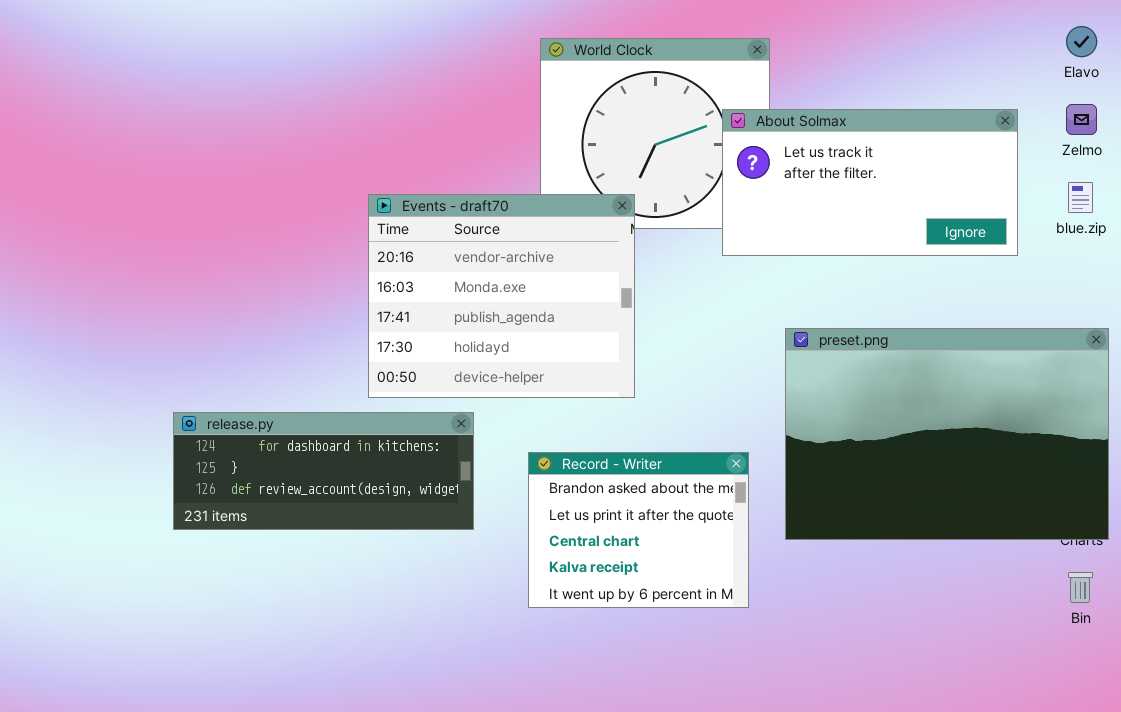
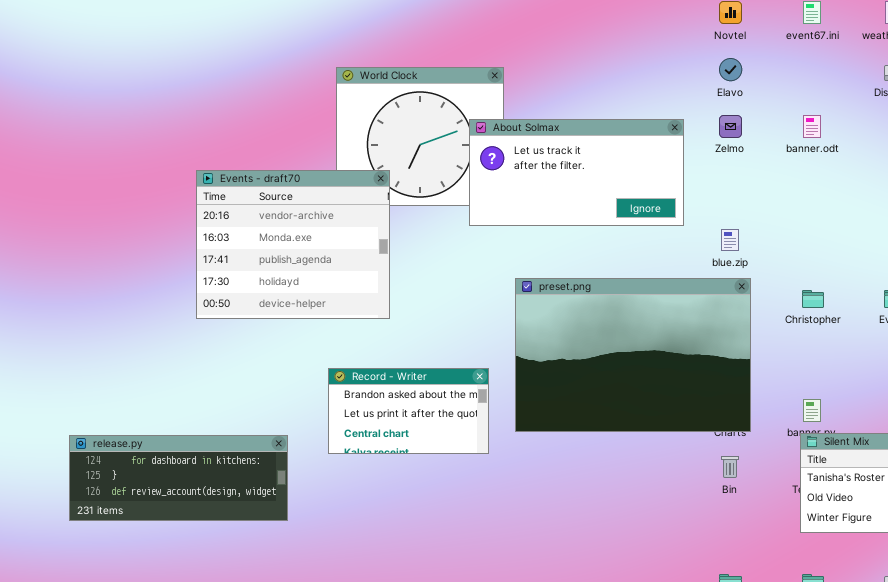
blue.zip: [1068,182,1093,213] -> [721,229,739,251], moved
Events - draft70: [368,194,635,398] -> [196,170,390,319], moved
release.py: [173,412,474,530] -> [69,435,288,521], moved
Record - Writer: [528,452,749,608] -> [328,368,489,454], resized

